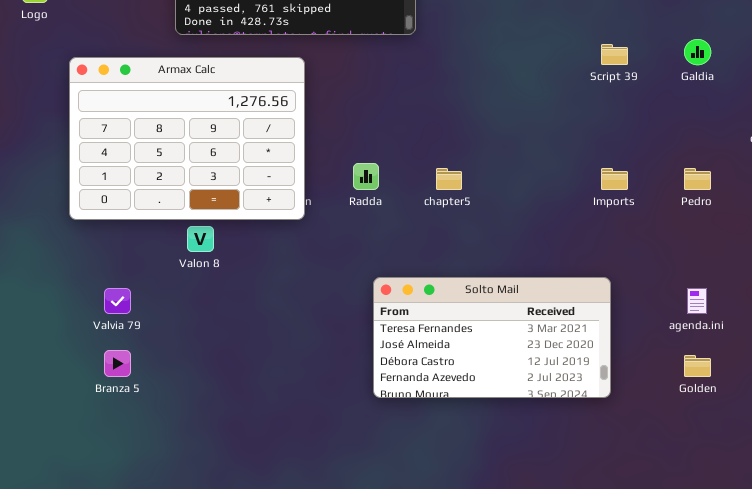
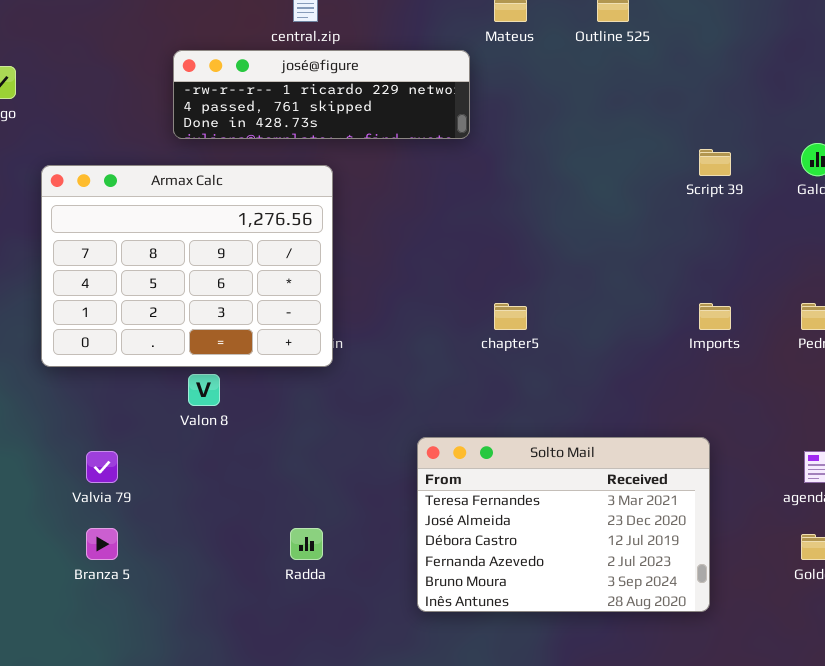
Radda: [353,163,379,190] -> [290,528,323,560], moved
Solto Mail: [373,277,611,398] -> [417,437,710,612], resized

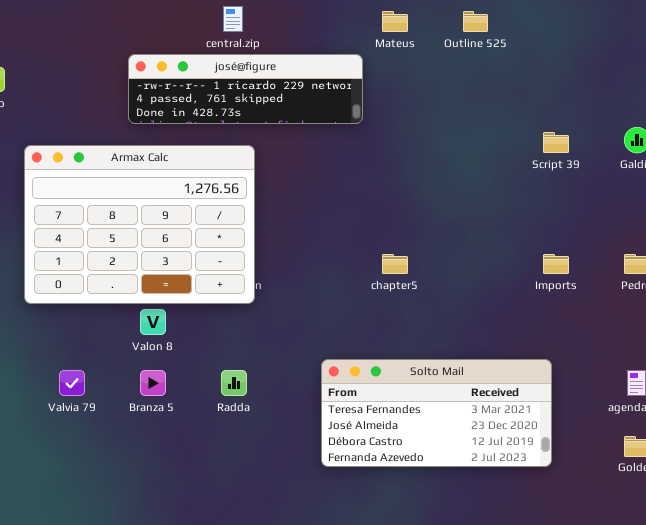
Solto Mail: [417,437,710,612] -> [321,359,552,467], resized
Branza 5: [86,528,118,560] -> [140,370,166,396], moved
Radda: [290,528,323,560] -> [221,370,247,396], moved

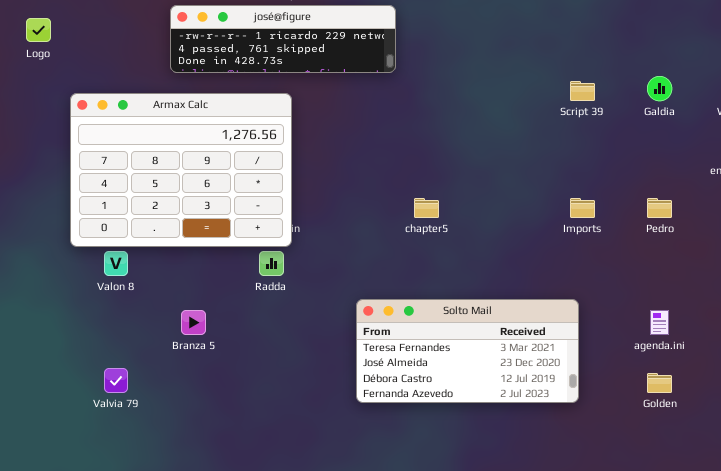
Valon 8: [140,309,166,335] -> [104,251,128,276], moved
Valvia 79: [59,370,85,396] -> [104,368,128,393], moved
Radda: [221,370,247,396] -> [259,251,284,276], moved

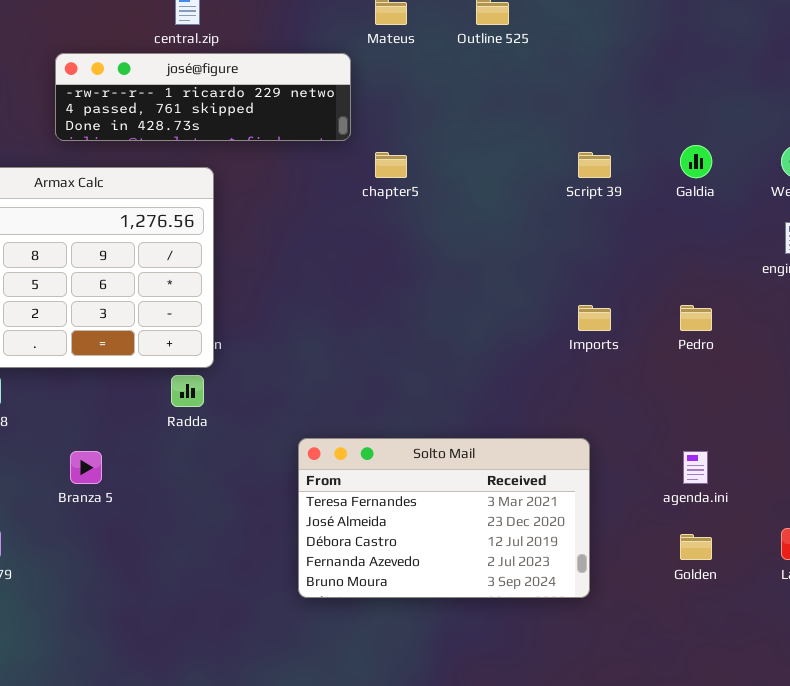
chapter5: [414,198,439,218] -> [375,152,407,178], moved
Solto Mail: [356,299,579,403] -> [298,438,590,598], resized

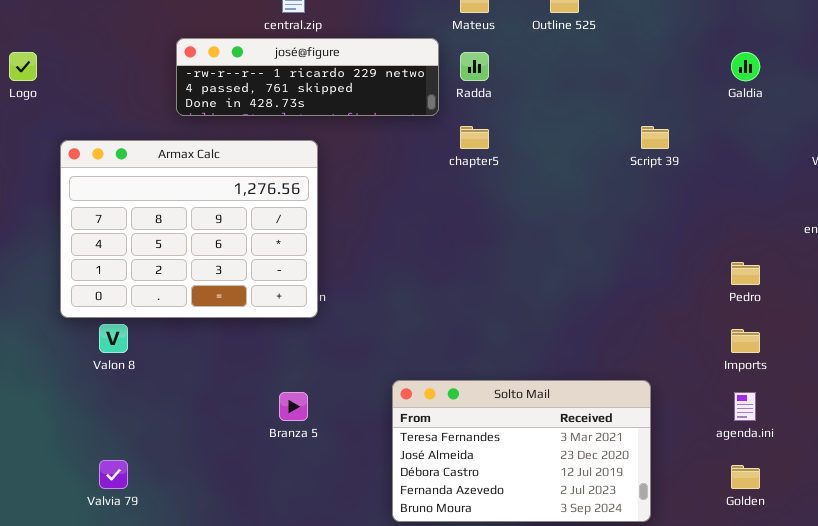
Galdia: [680,145,712,178] -> [731,52,760,81], moved
Imports: [578,305,611,331] -> [731,329,760,353], moved
Radda: [171,375,204,407] -> [460,52,489,81], moved
Branza 5: [70,451,102,484] -> [279,392,308,421], moved

